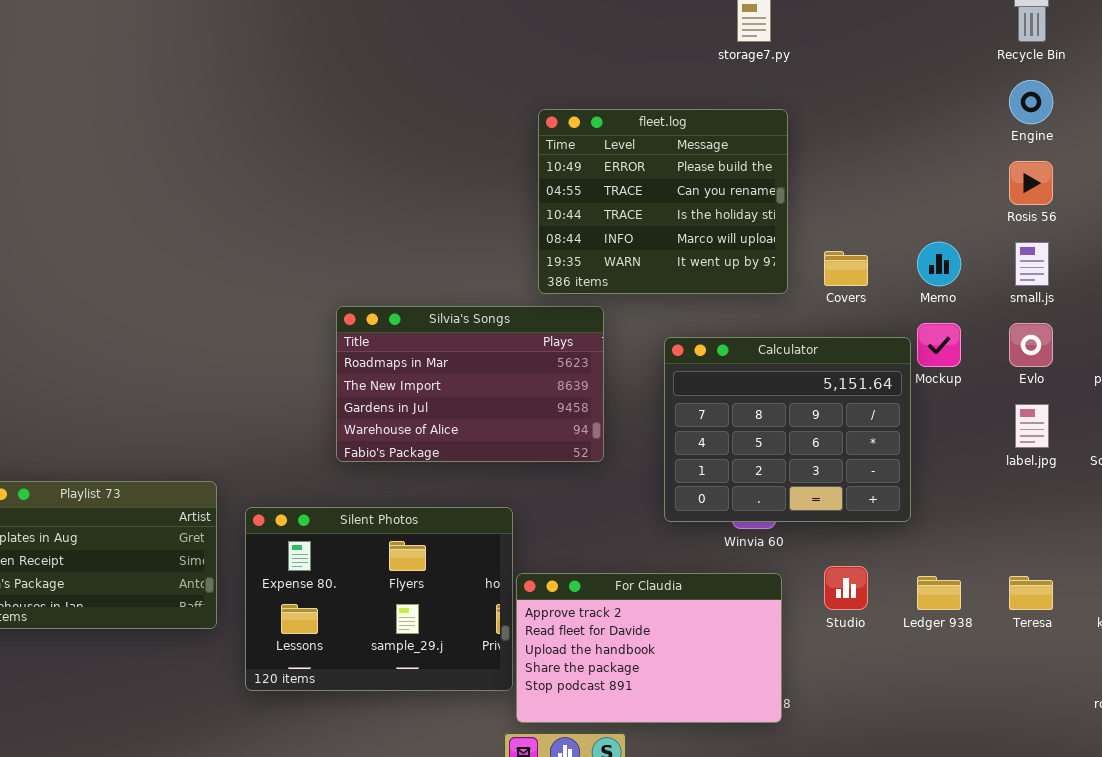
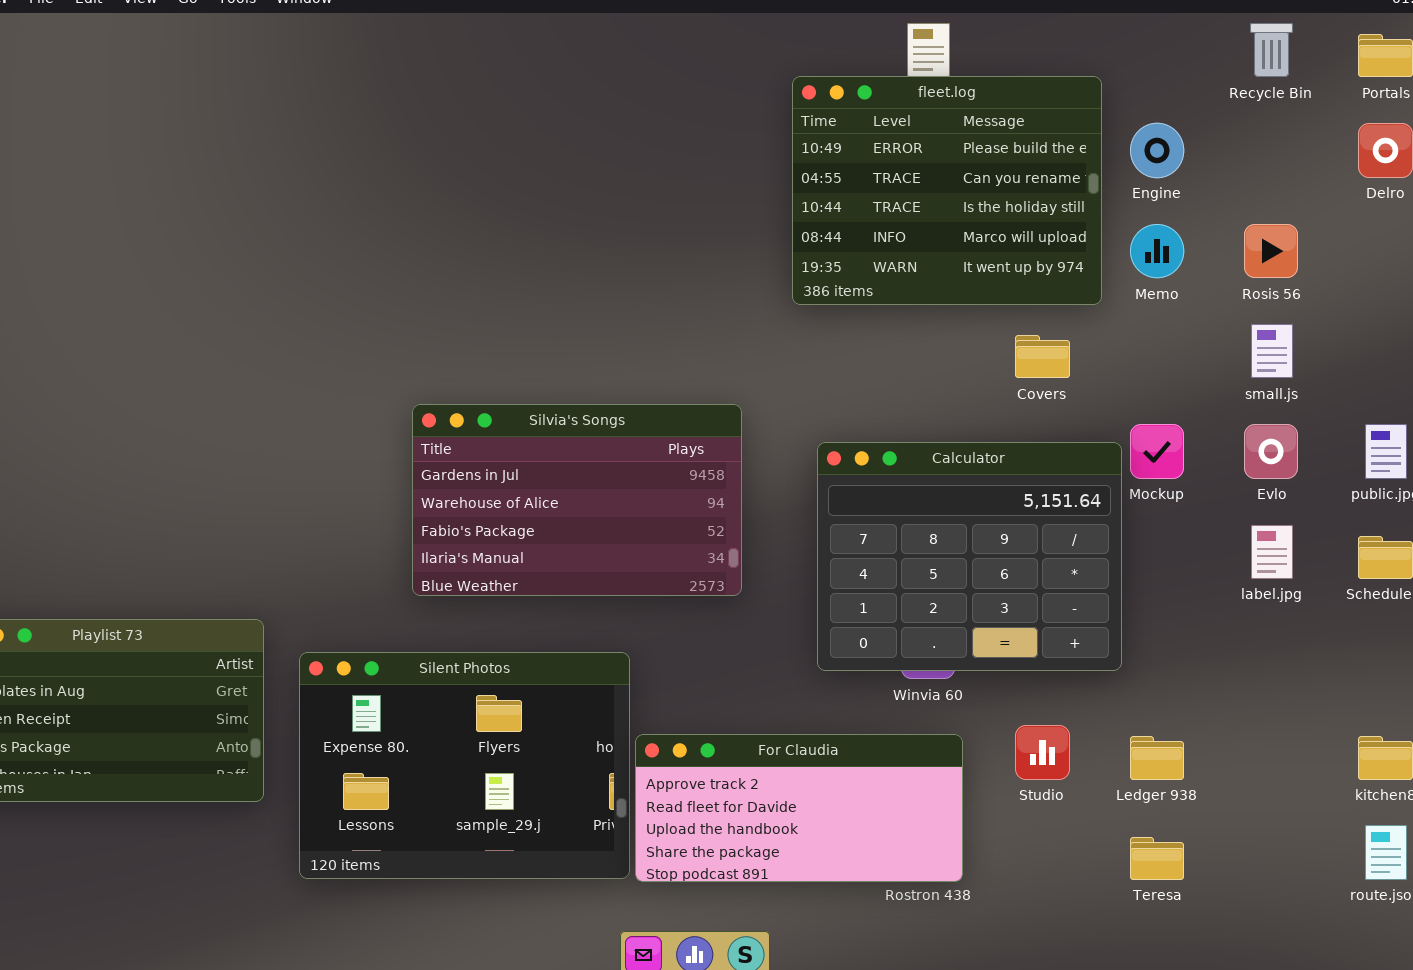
Engine: [1009,80,1053,124] -> [1130,123,1184,178], moved
fleet.log: [538,109,788,294] -> [792,76,1102,305], moved
Memo: [917,242,961,286] -> [1130,224,1184,278], moved
Silvia's Songs: [336,306,604,462] -> [412,404,742,596], scrolled down 2 rows
For Claudia: [516,573,782,723] -> [635,734,963,882], resized
Teresa: [1009,576,1053,610] -> [1130,837,1184,880], moved

